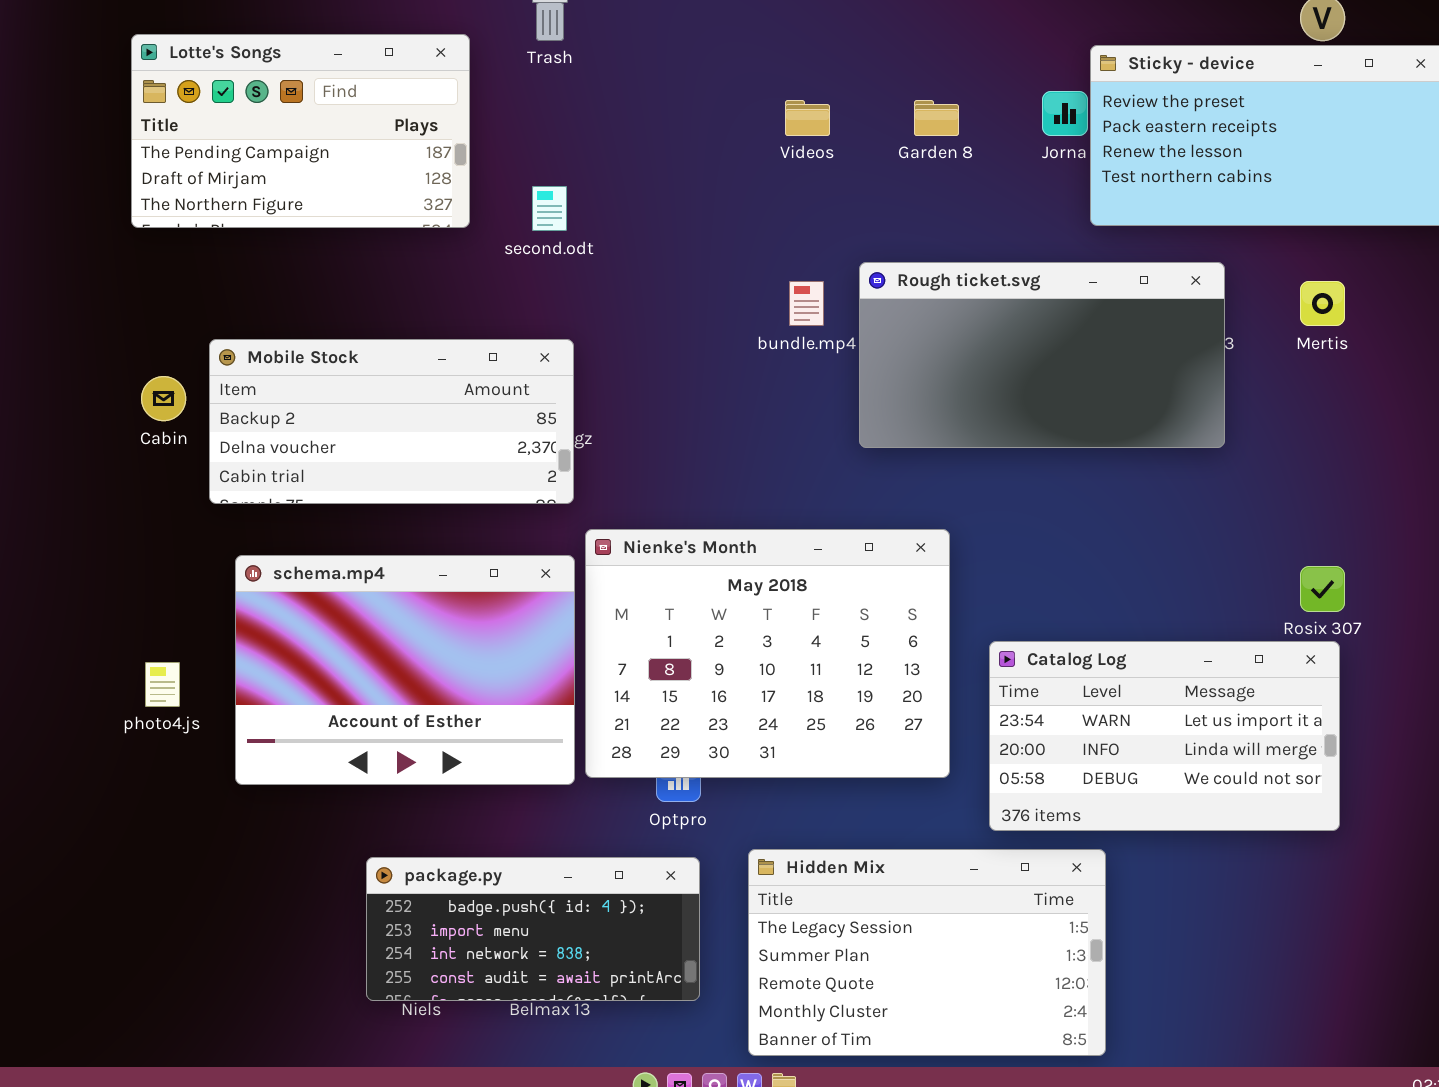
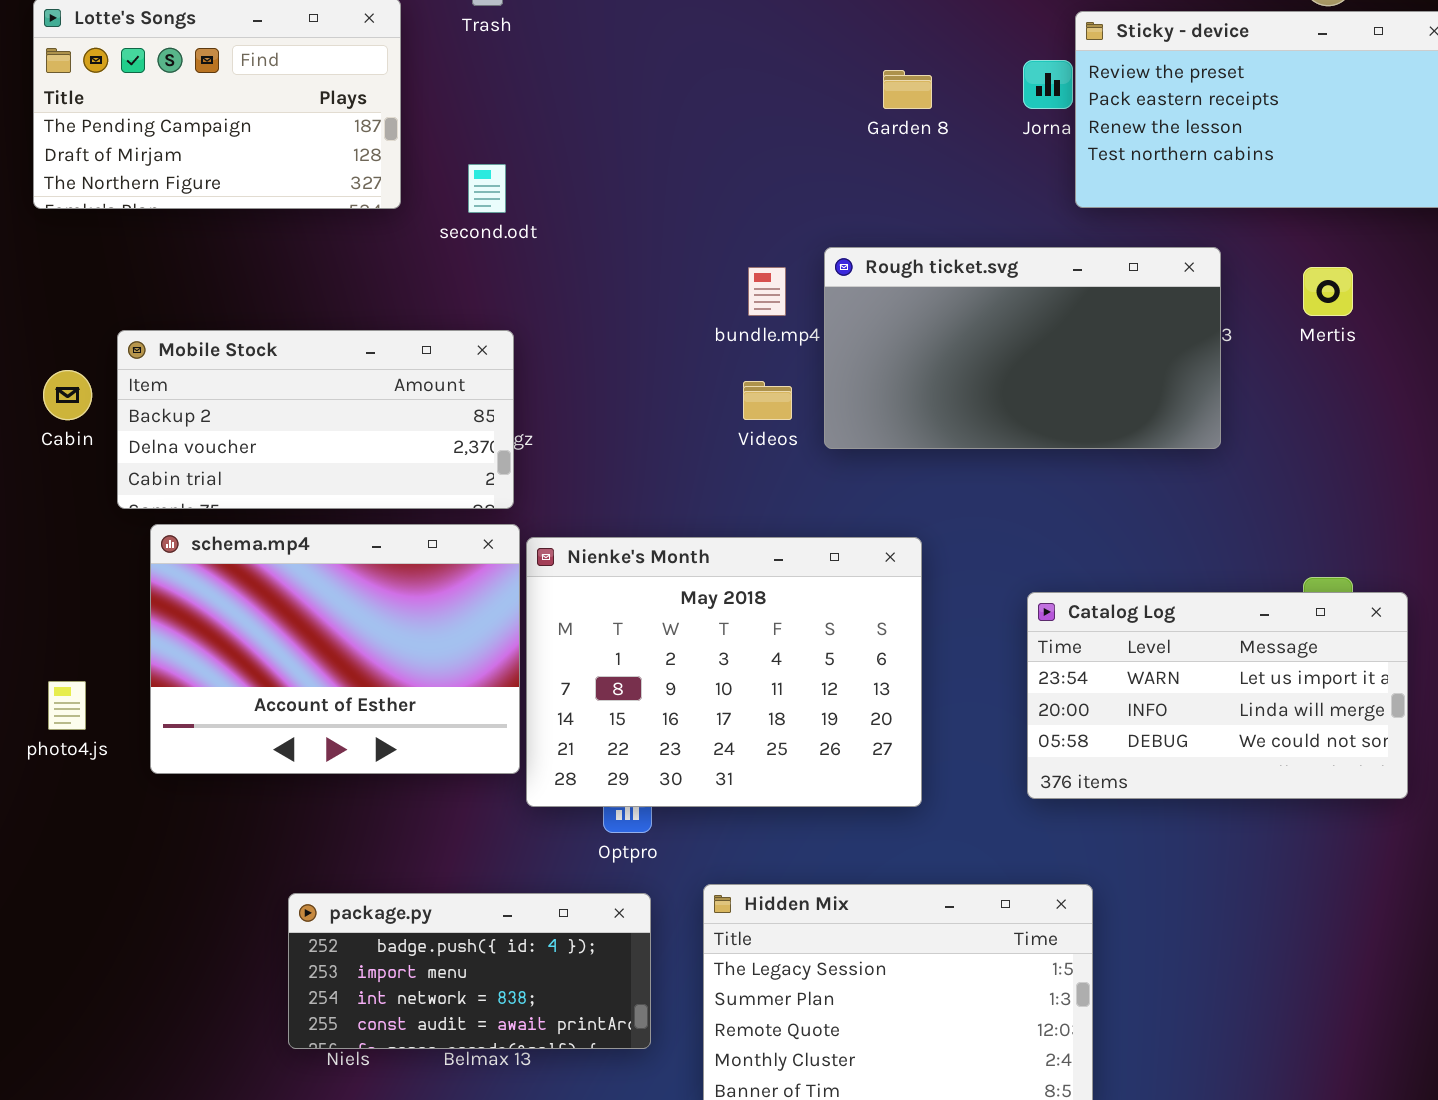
Videos: [785,100,830,136] -> [743,381,792,420], moved
schema.mp4: [235,555,575,785] -> [150,524,520,774], moved
Catalog Log: [989,641,1340,831] -> [1027,592,1408,799], moved

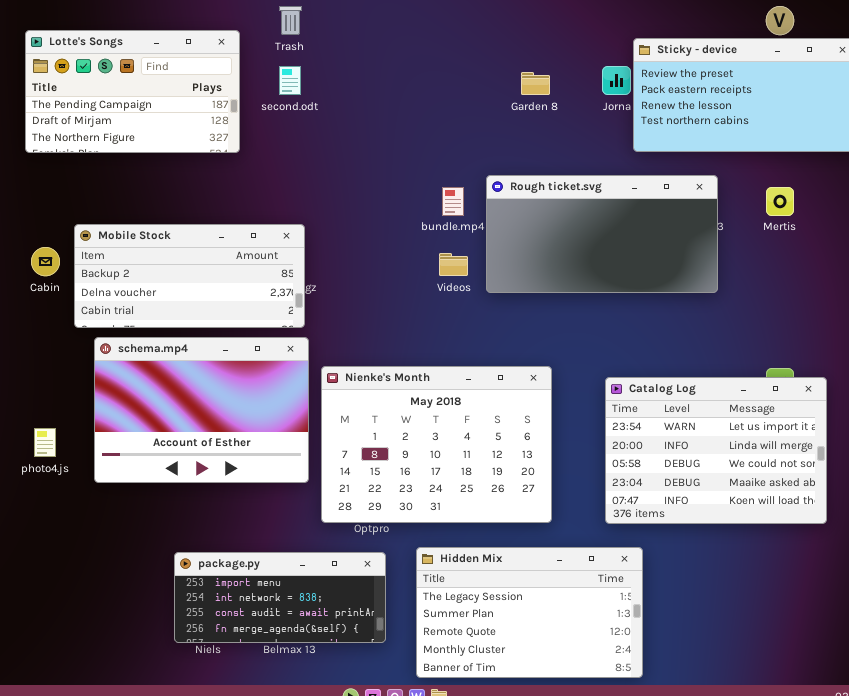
second.odt: [468,164,506,213] -> [279,66,301,95], moved
Nienke's Month: [526,537,922,807] -> [321,366,552,523], moved
Catalog Log: [1027,592,1408,799] -> [605,377,827,524], resized
package.py: [288,893,651,1049] -> [174,552,386,643], scrolled down 1 row

